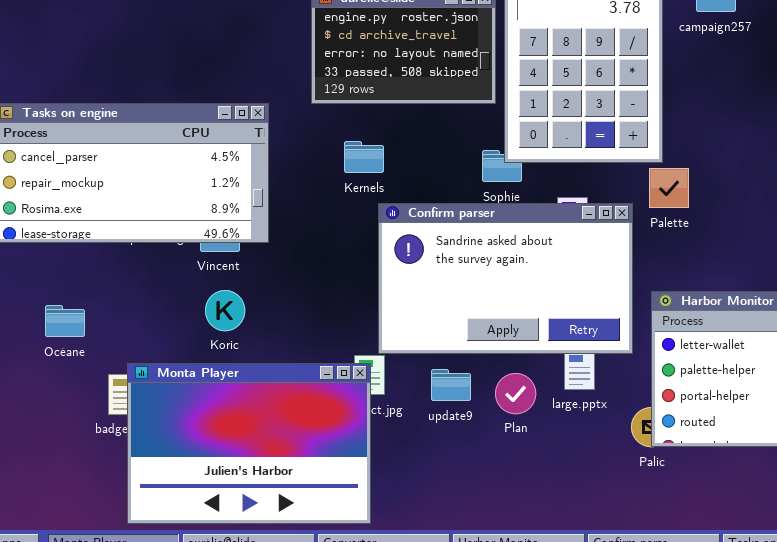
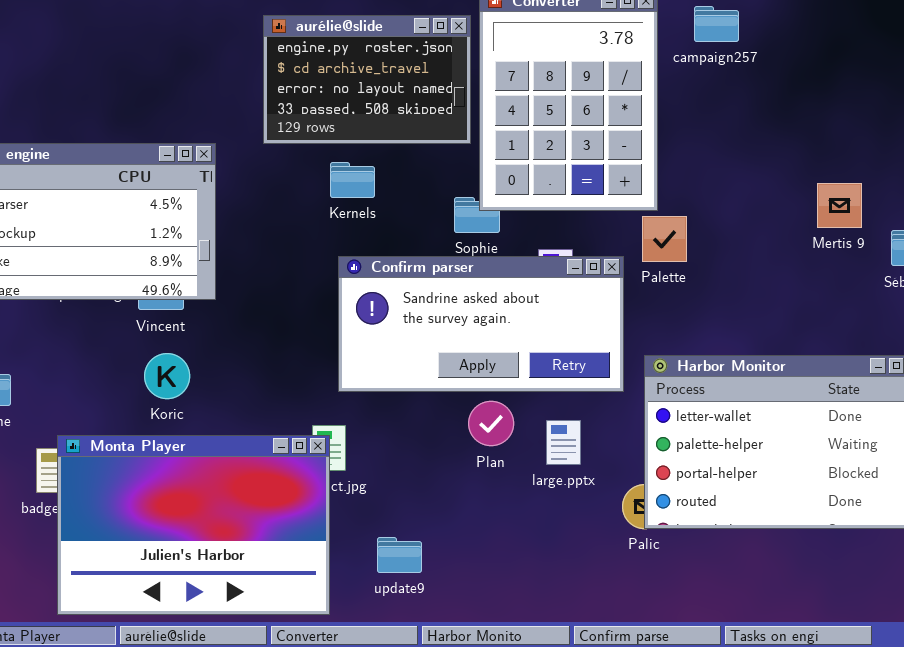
Kernels: [344,141,384,173] -> [330,162,375,198], moved
Confirm parser: [378,203,633,354] -> [338,256,624,392], resized
update9: [431,369,471,401] -> [377,537,422,573], moved
Plan: [495,373,536,414] -> [468,401,514,446], moved

